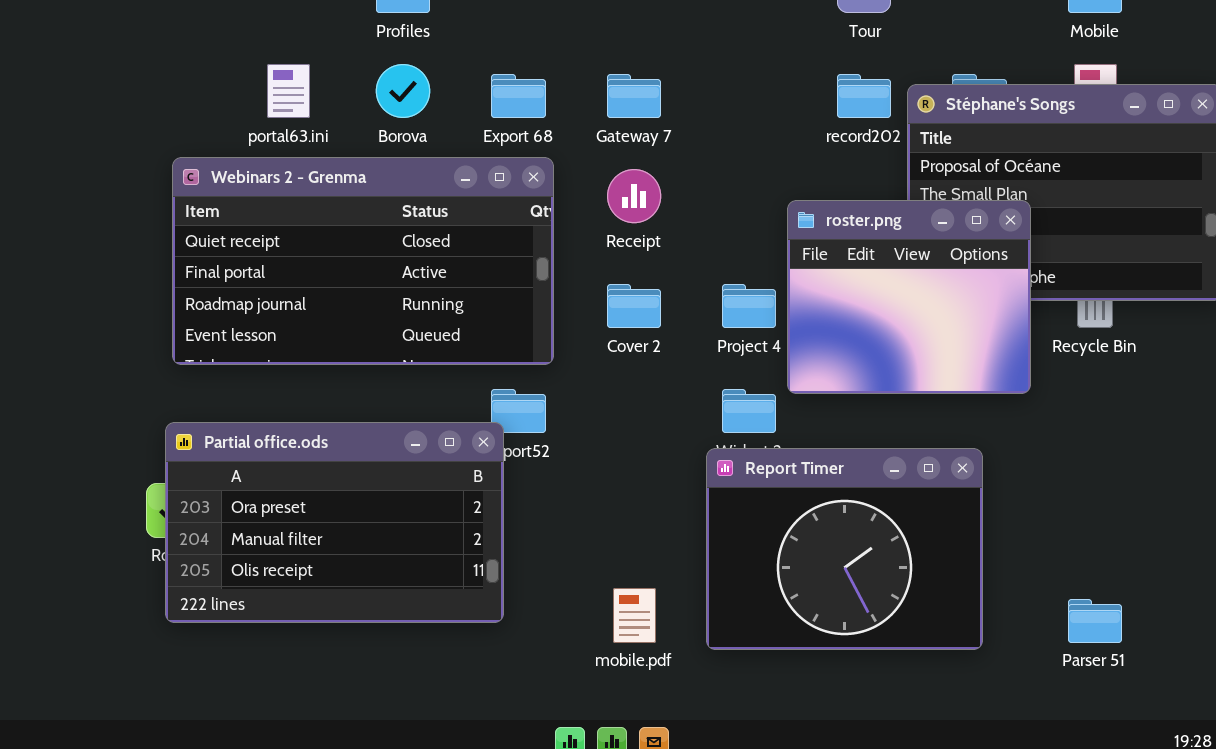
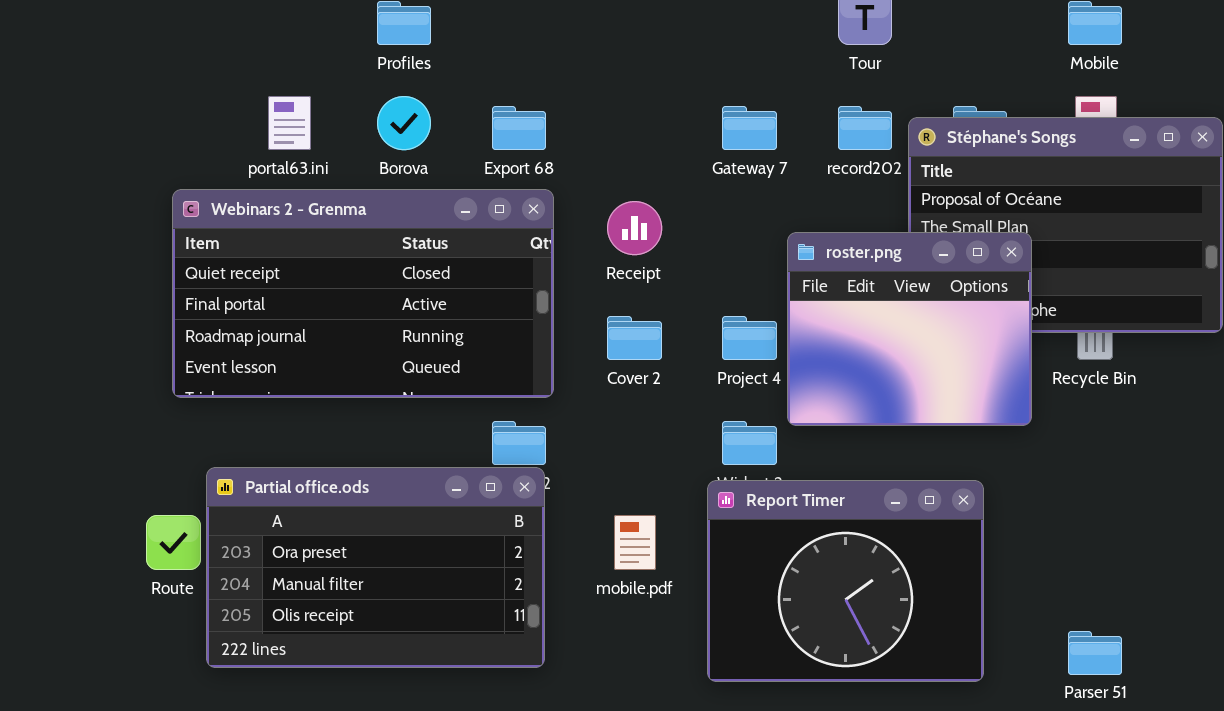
Gateway 7: [607,74,661,118] -> [722,106,777,150], moved
Partial office.ods: [165,422,504,623] -> [206,467,545,668], moved
mobile.pdf: [613,588,656,643] -> [614,515,656,570], moved

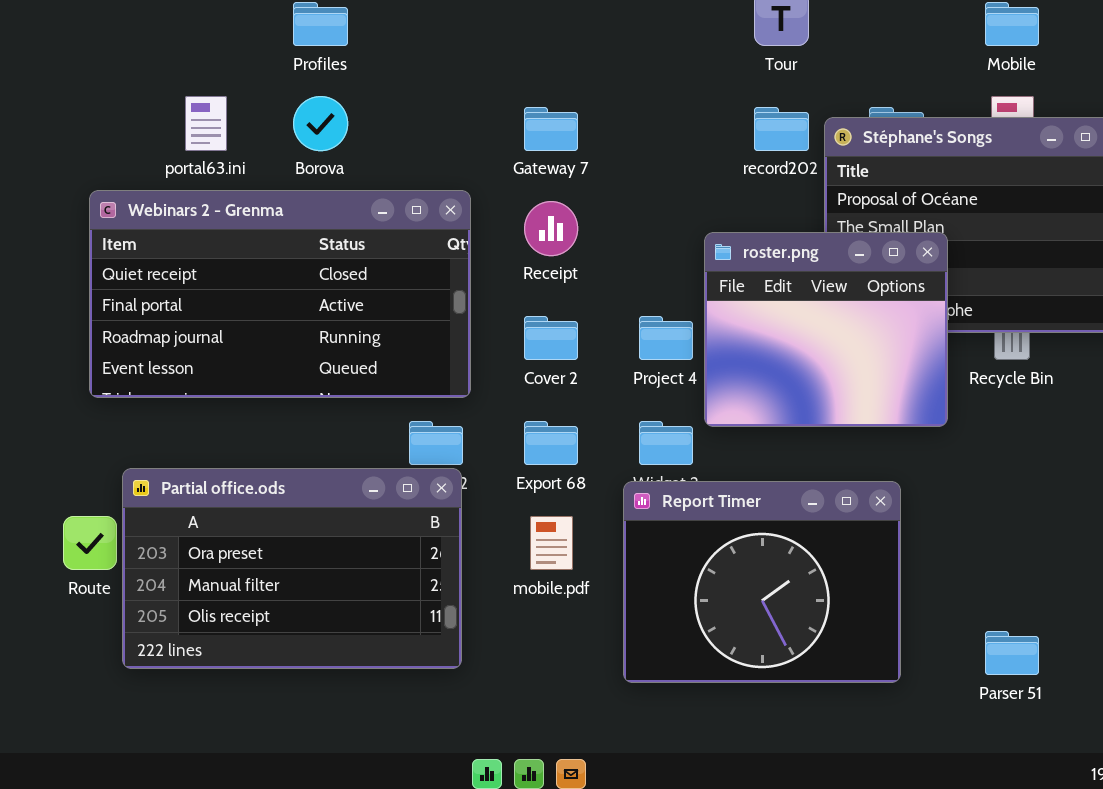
Export 68: [492,106,546,150] -> [524,421,578,465], moved
Gateway 7: [722,106,777,150] -> [524,107,578,151], moved

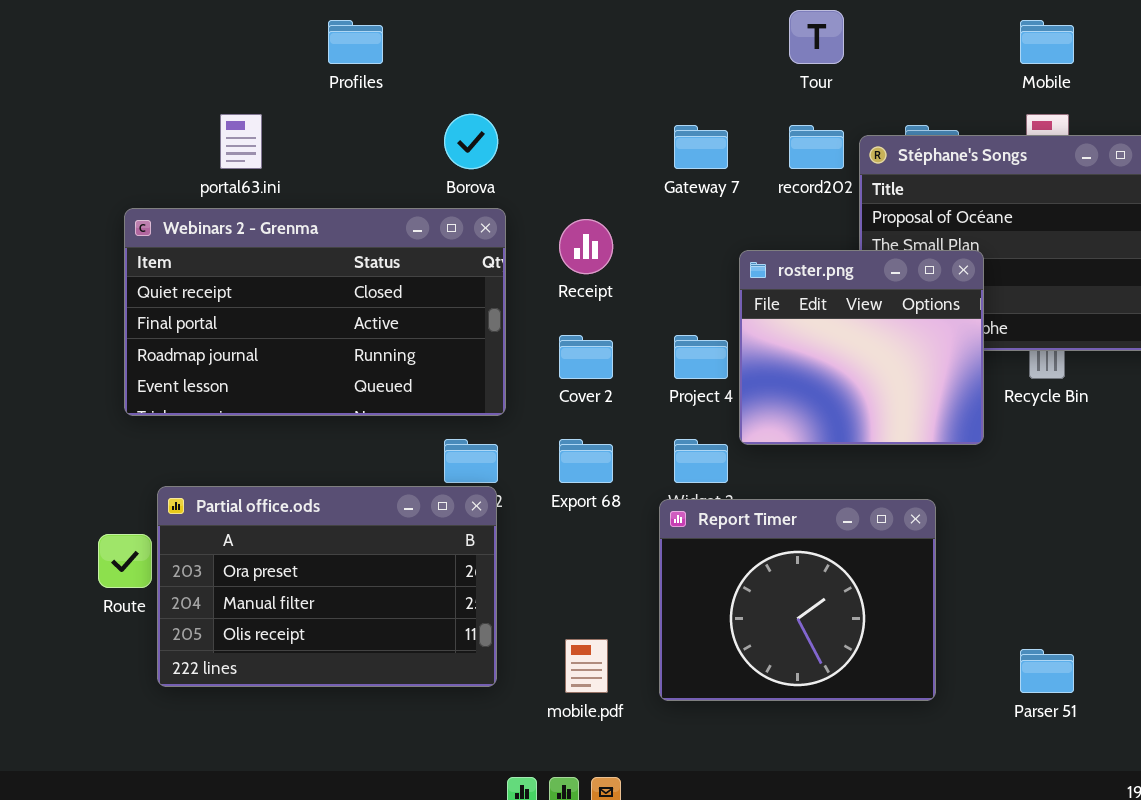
Borova: [293,96,348,151] -> [444,114,498,169], moved
Gateway 7: [524,107,578,151] -> [674,125,728,169], moved
mobile.pdf: [530,516,573,570] -> [565,639,608,693], moved

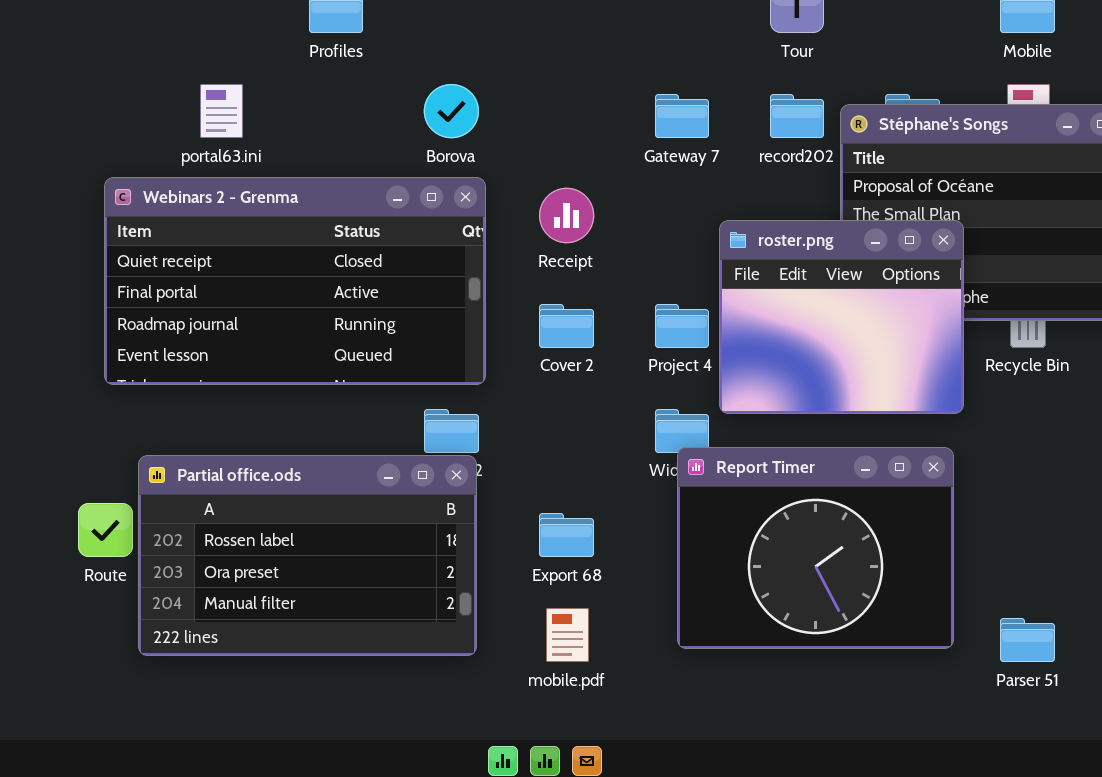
Export 68: [559,439,613,483] -> [539,513,594,557], moved
Partial office.ods: [157,486,497,687] -> [138,455,477,656], scrolled up 1 row
Report Timer: [659,499,936,701] -> [677,447,954,649], moved

